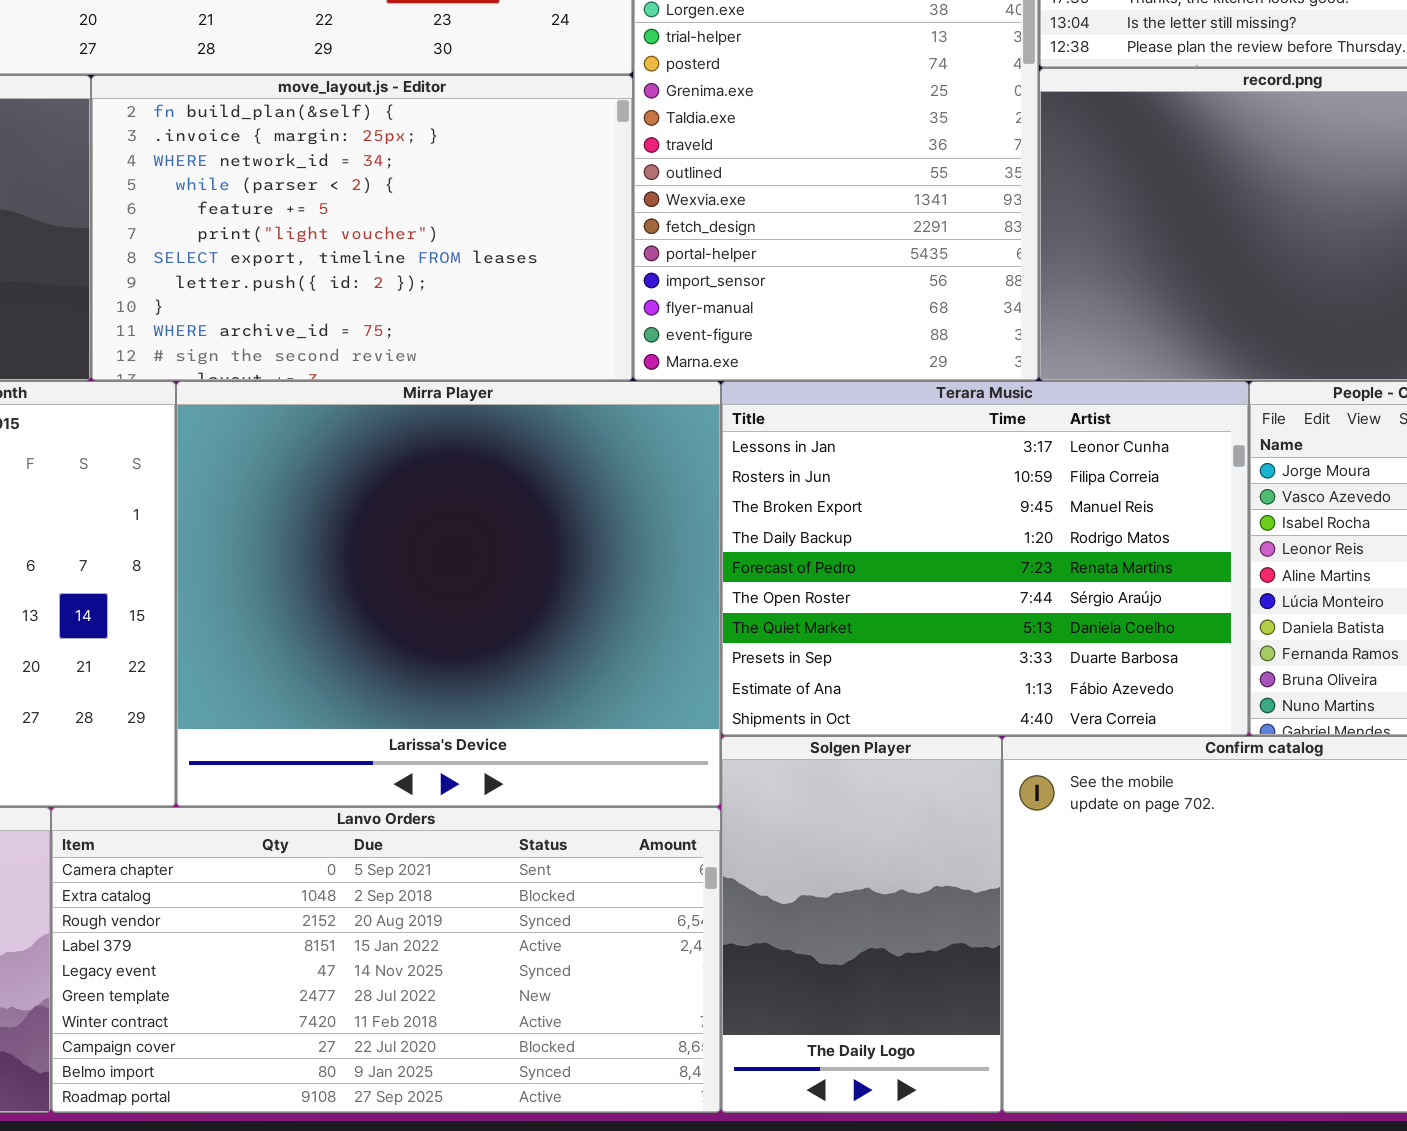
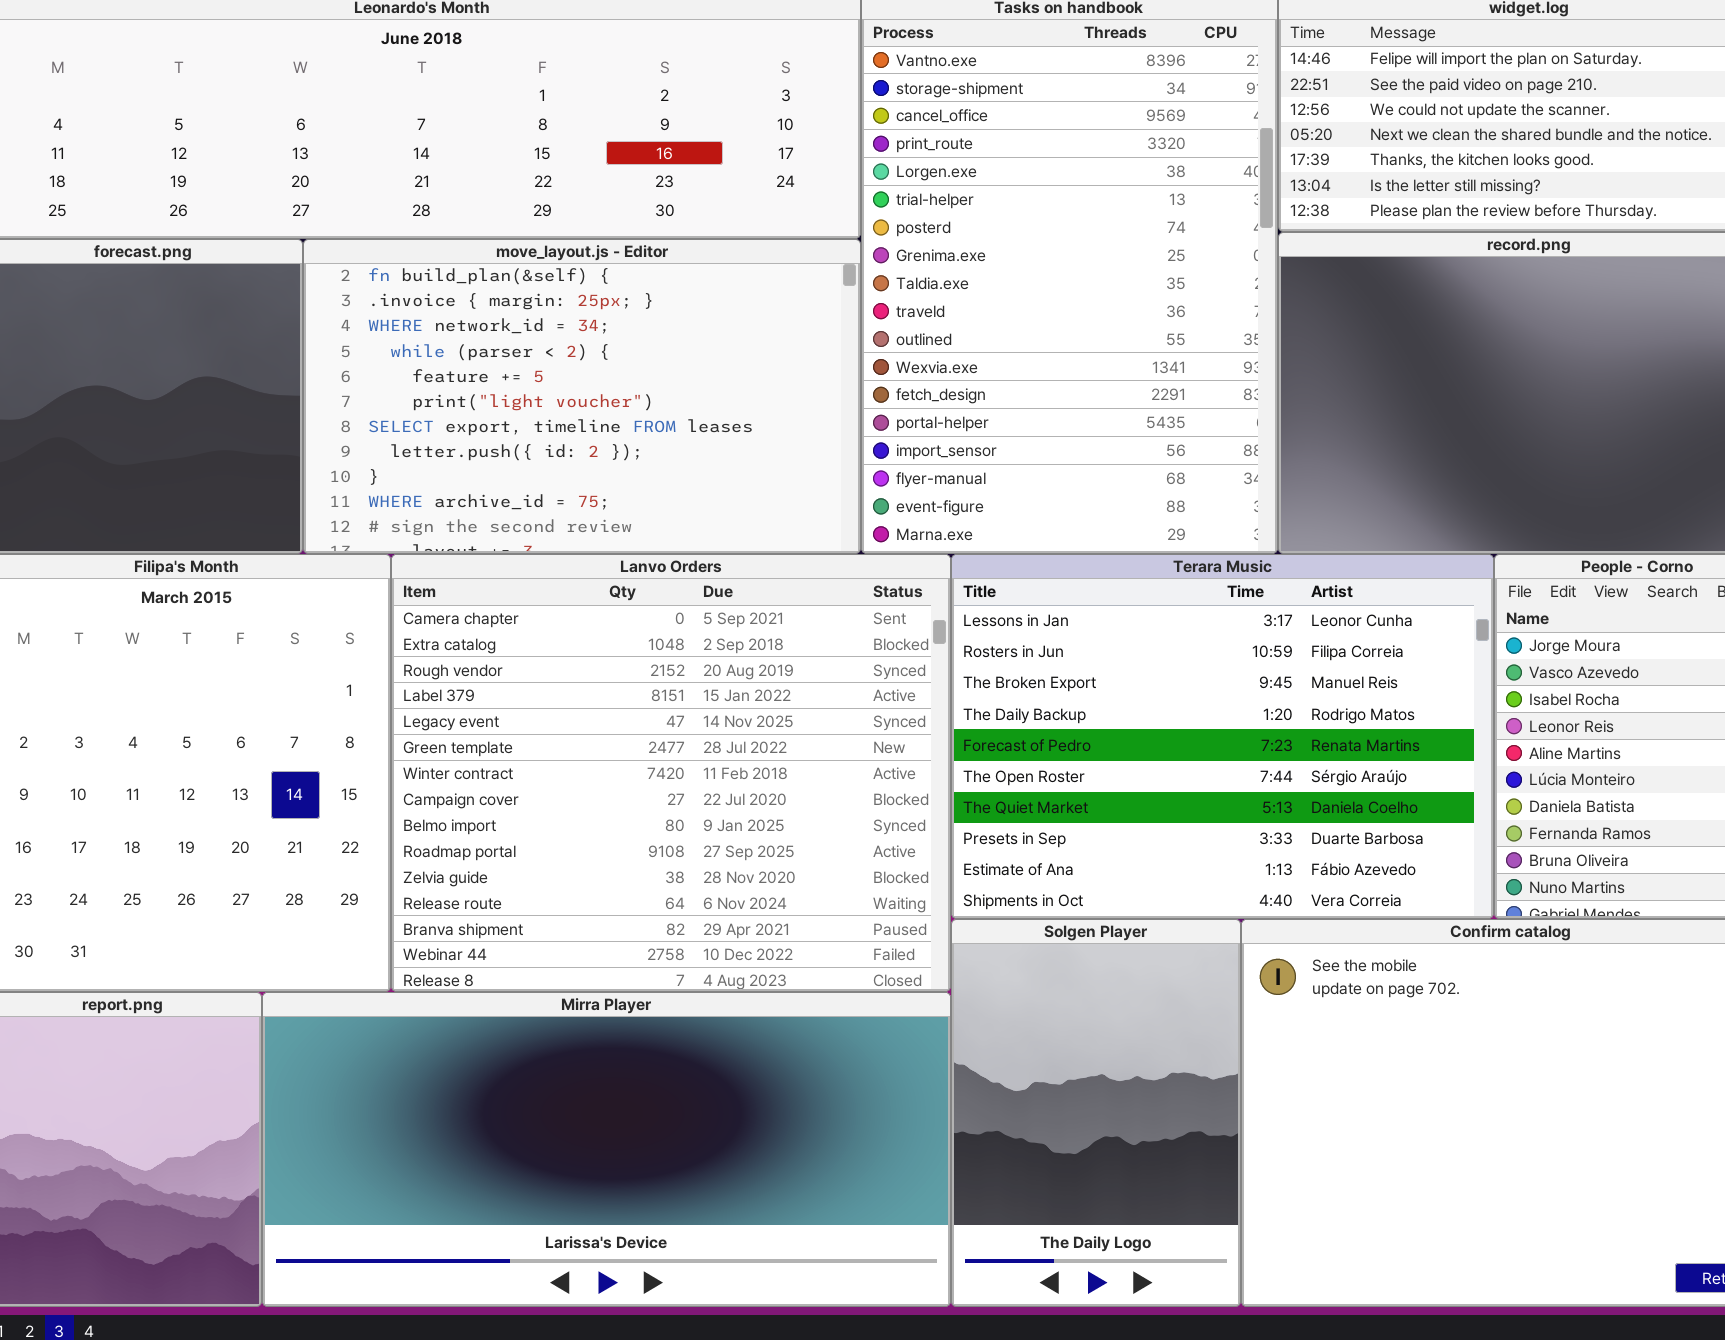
Mirra Player: [176,381,721,807] -> [262,992,951,1307], moved, resized
Lanvo Orders: [51,807,721,1113] -> [391,554,951,992], moved, resized

